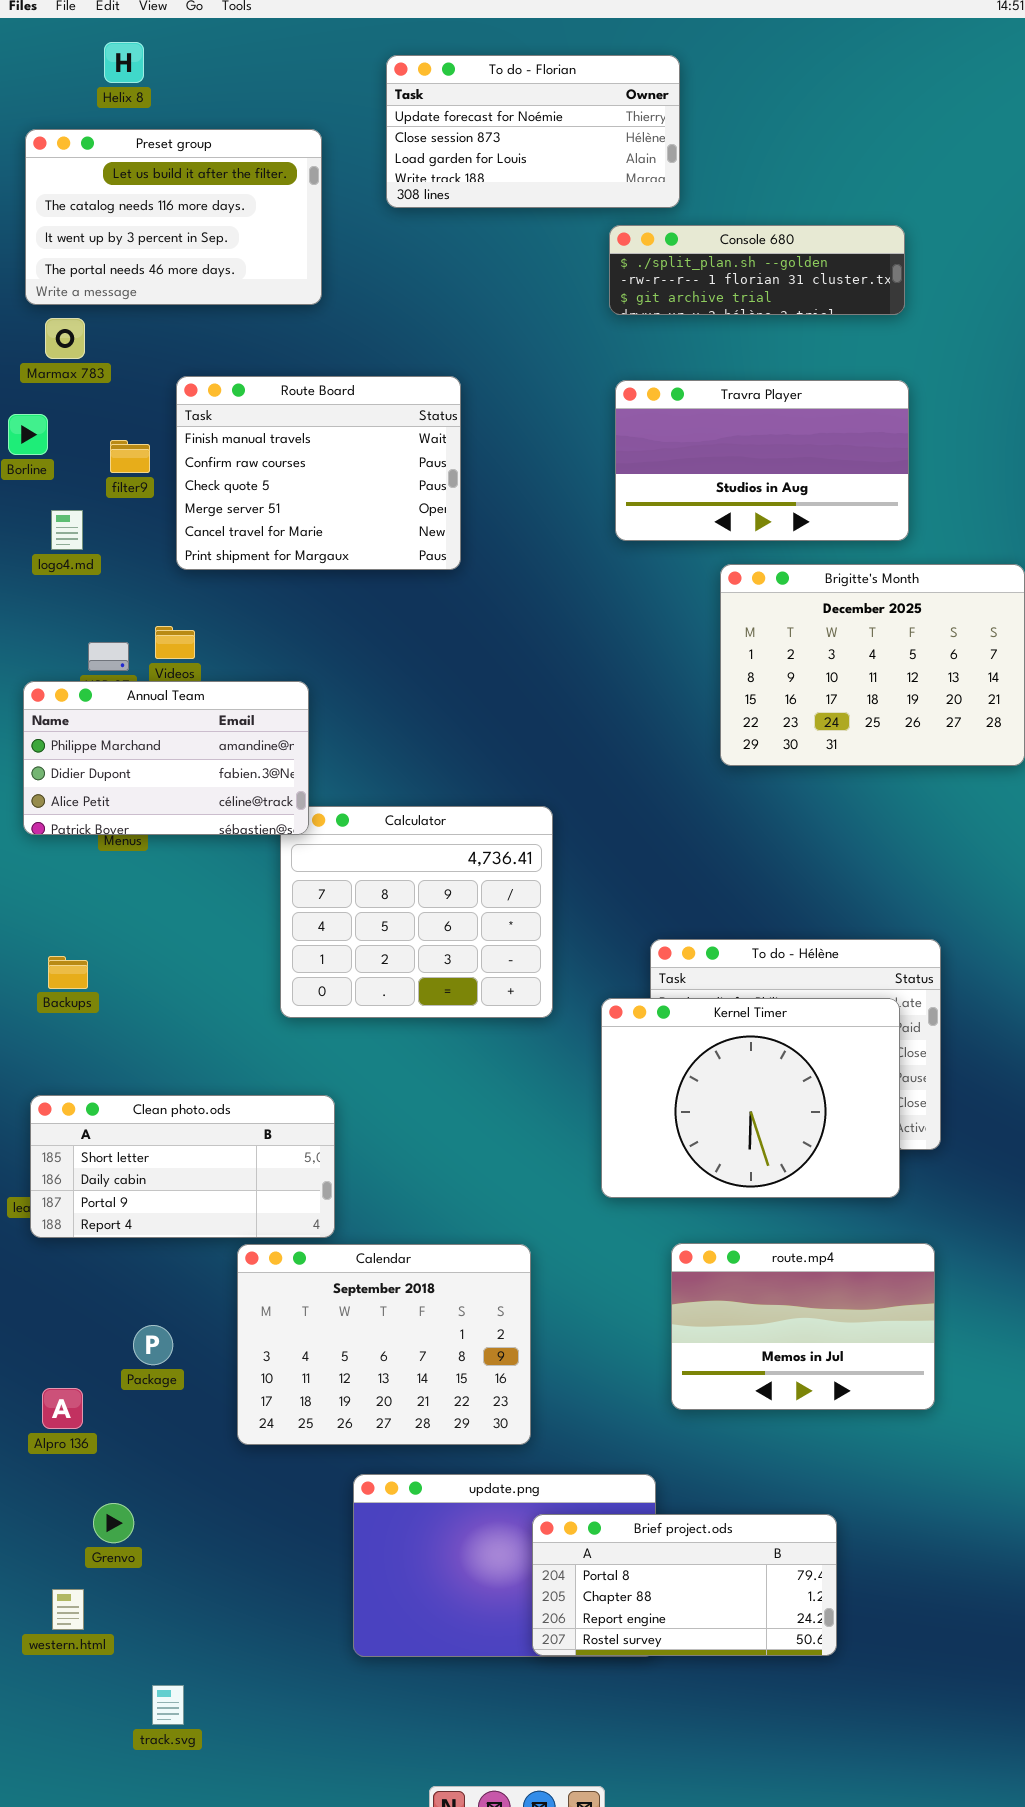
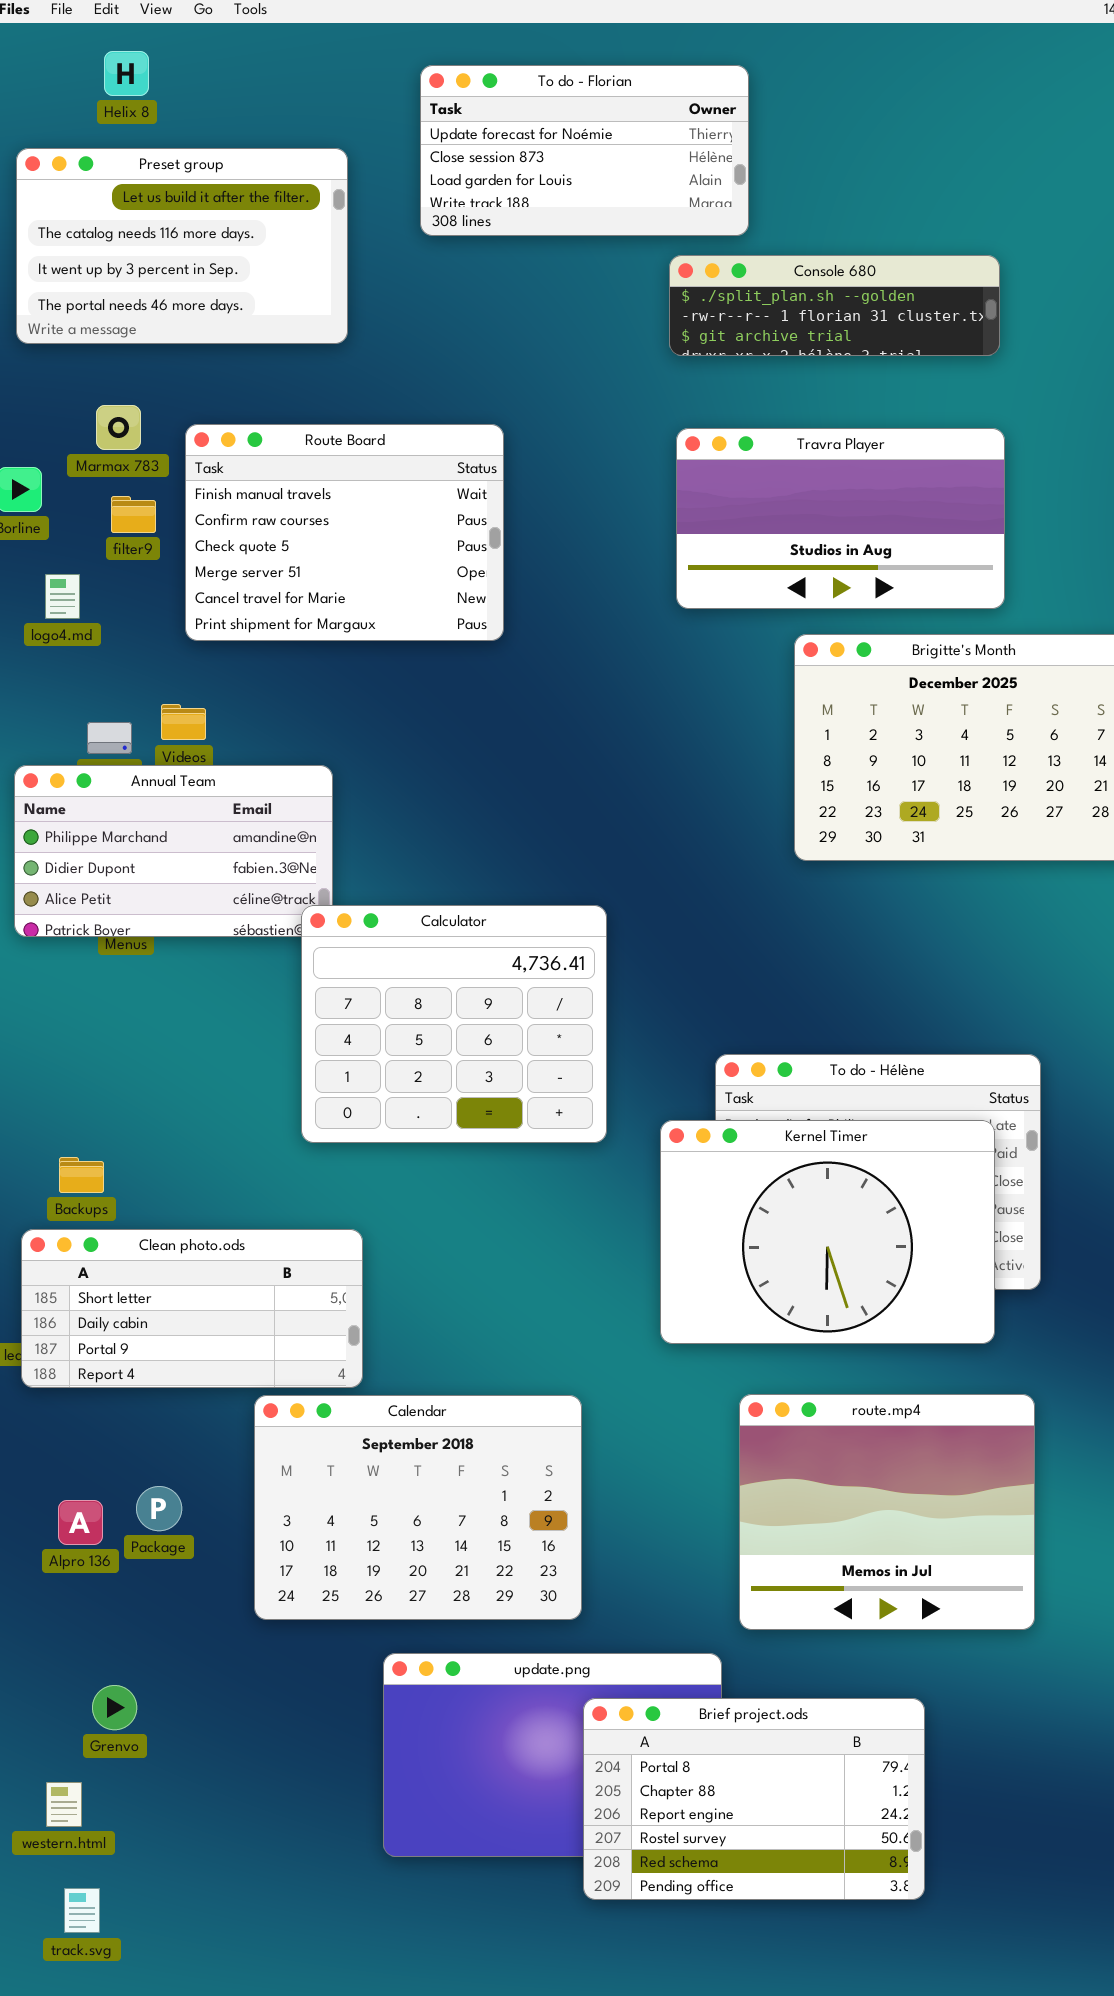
Marmax 783: [45,318,85,359] -> [96,405,141,450], moved
Calculator: [280,806,553,1018] -> [301,905,607,1143], raised
Backups: [48,956,88,989] -> [59,1157,104,1193], moved
route.mp4: [671,1243,935,1410] -> [739,1394,1035,1630], resized
Alpro 136: [42,1388,83,1429] -> [58,1500,103,1545], moved
Brief project.ods: [532,1514,837,1656] -> [583,1698,925,1900], resized
track.svg: [152,1685,184,1725] -> [64,1888,100,1933], moved

